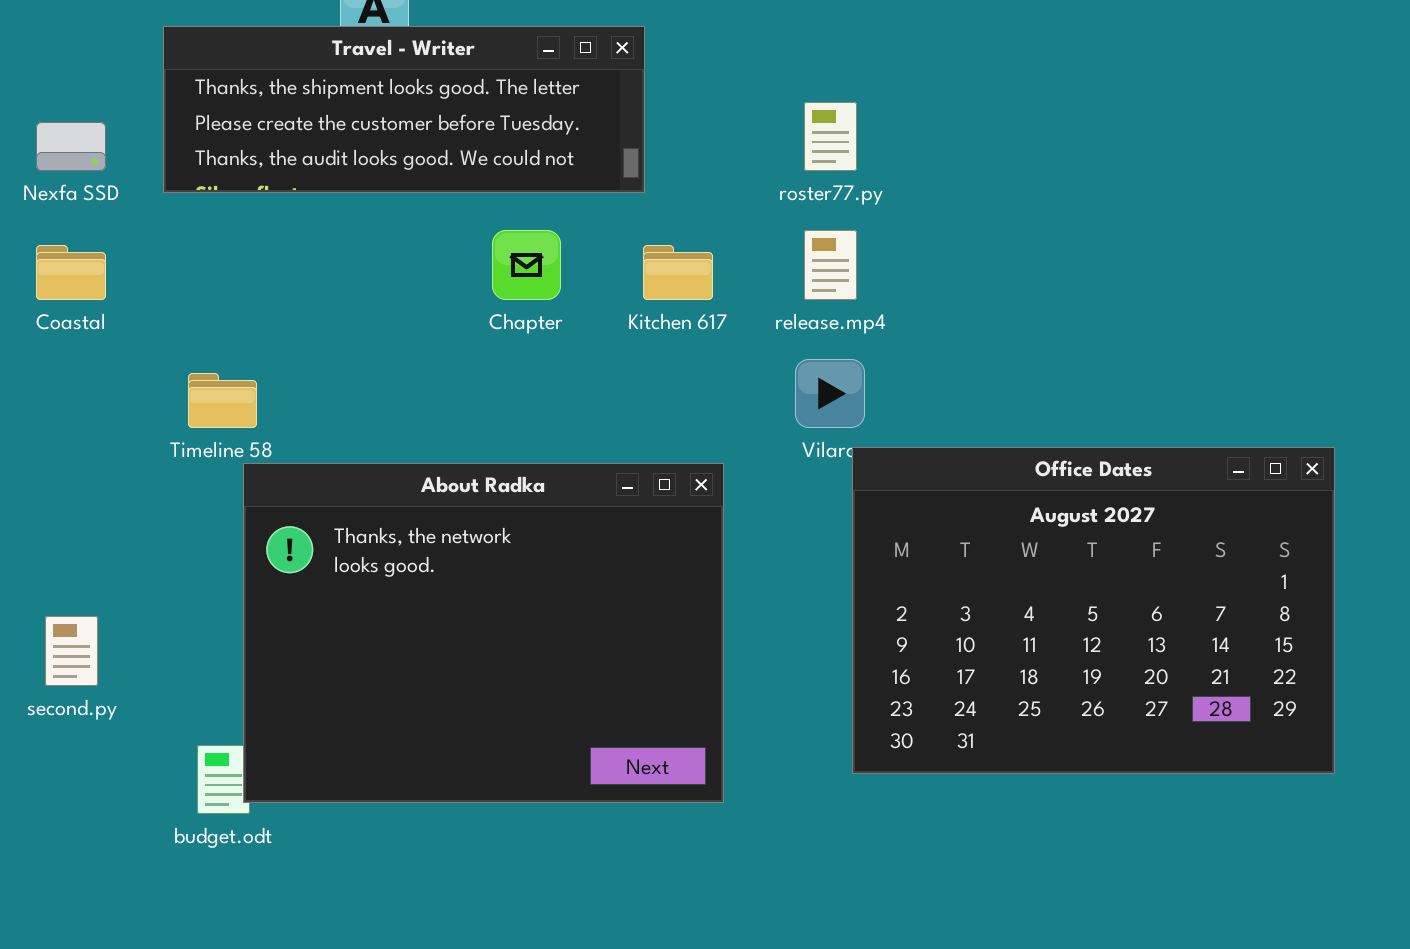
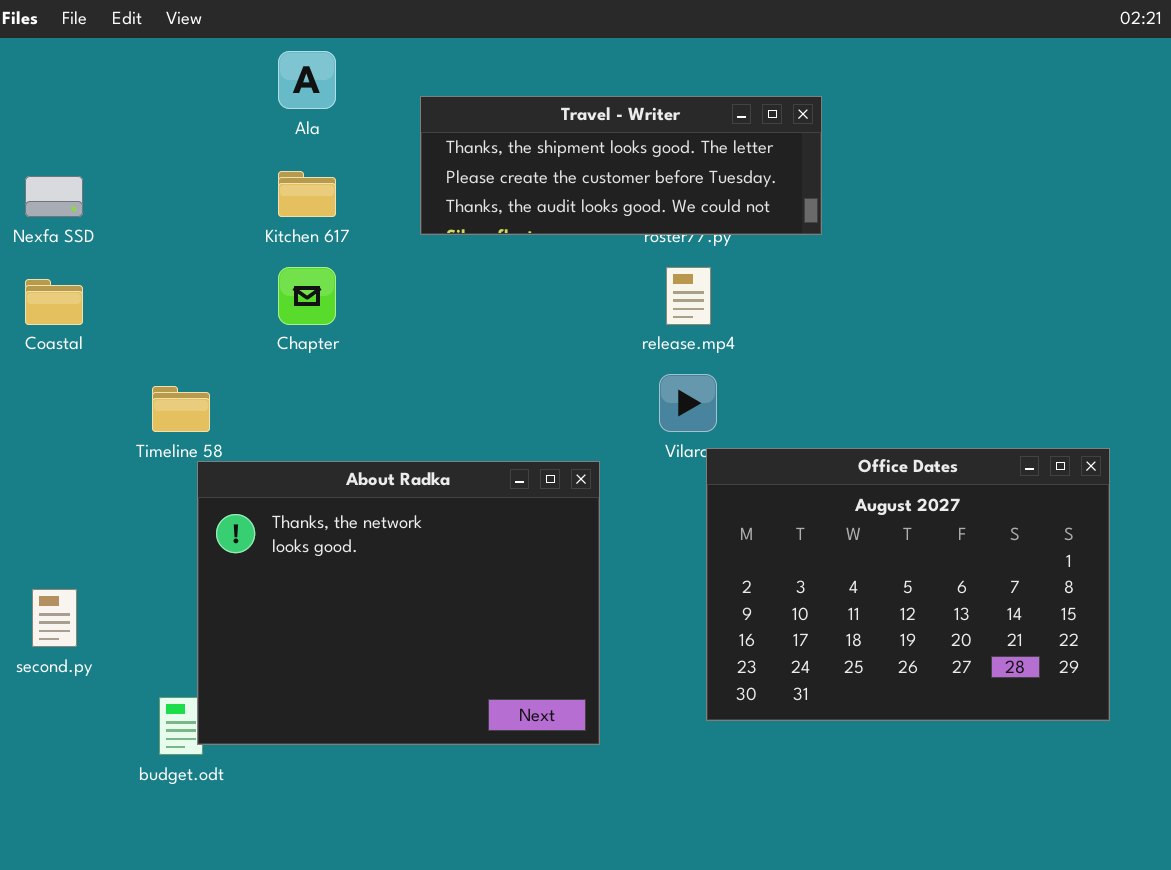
Travel - Writer: [163,26,645,193] -> [420,96,822,235], moved
Chapter: [492,230,561,300] -> [278,267,336,325], moved
Kitchen 617: [643,245,713,300] -> [278,171,336,217], moved

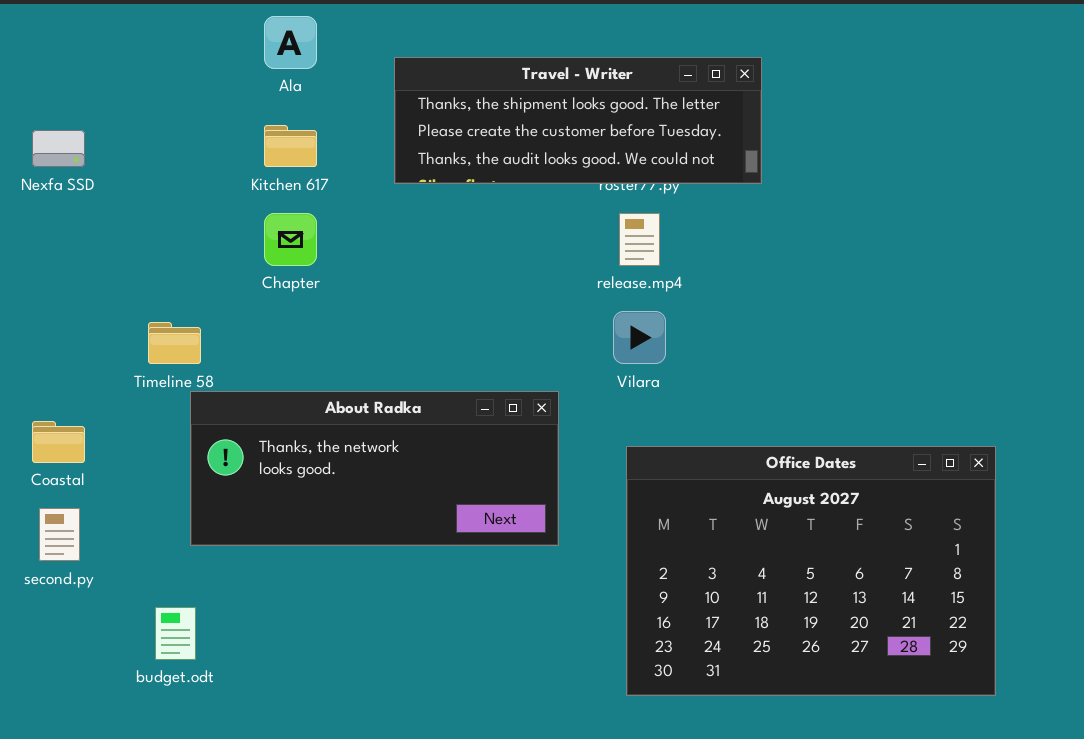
Coastal: [25,279,83,325] -> [32,421,85,463], moved
Office Dates: [706,448,1110,721] -> [626,446,996,696], moved
About Radka: [197,461,600,745] -> [190,391,559,546], resized

